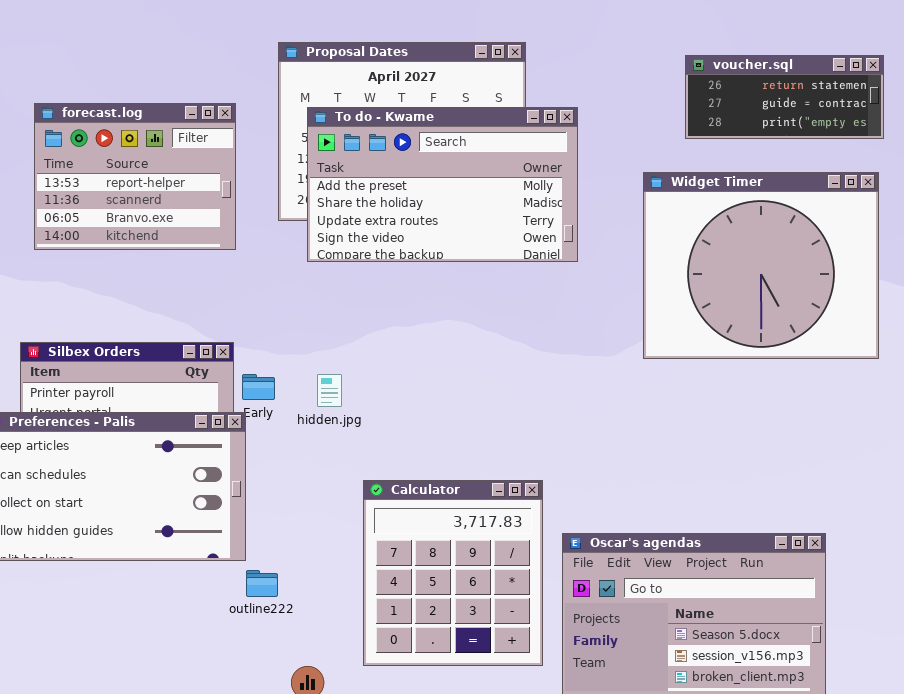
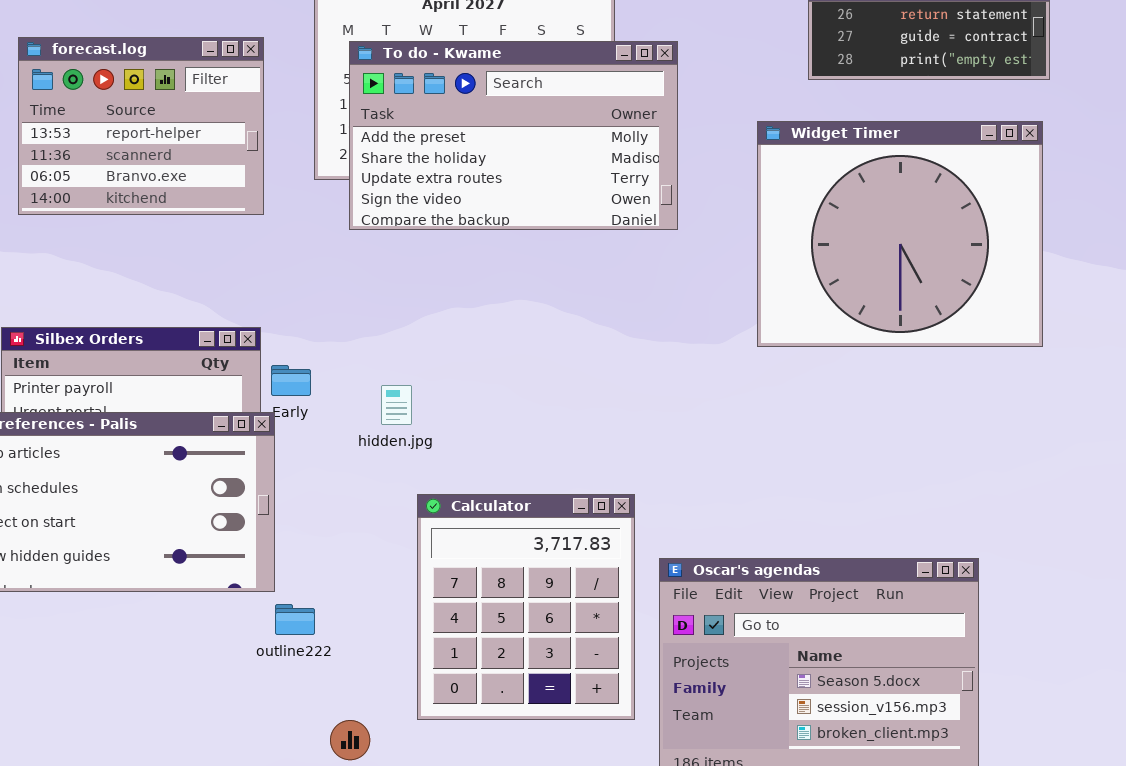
hidden.jpg: [317,374,342,407] -> [381,385,412,425], moved

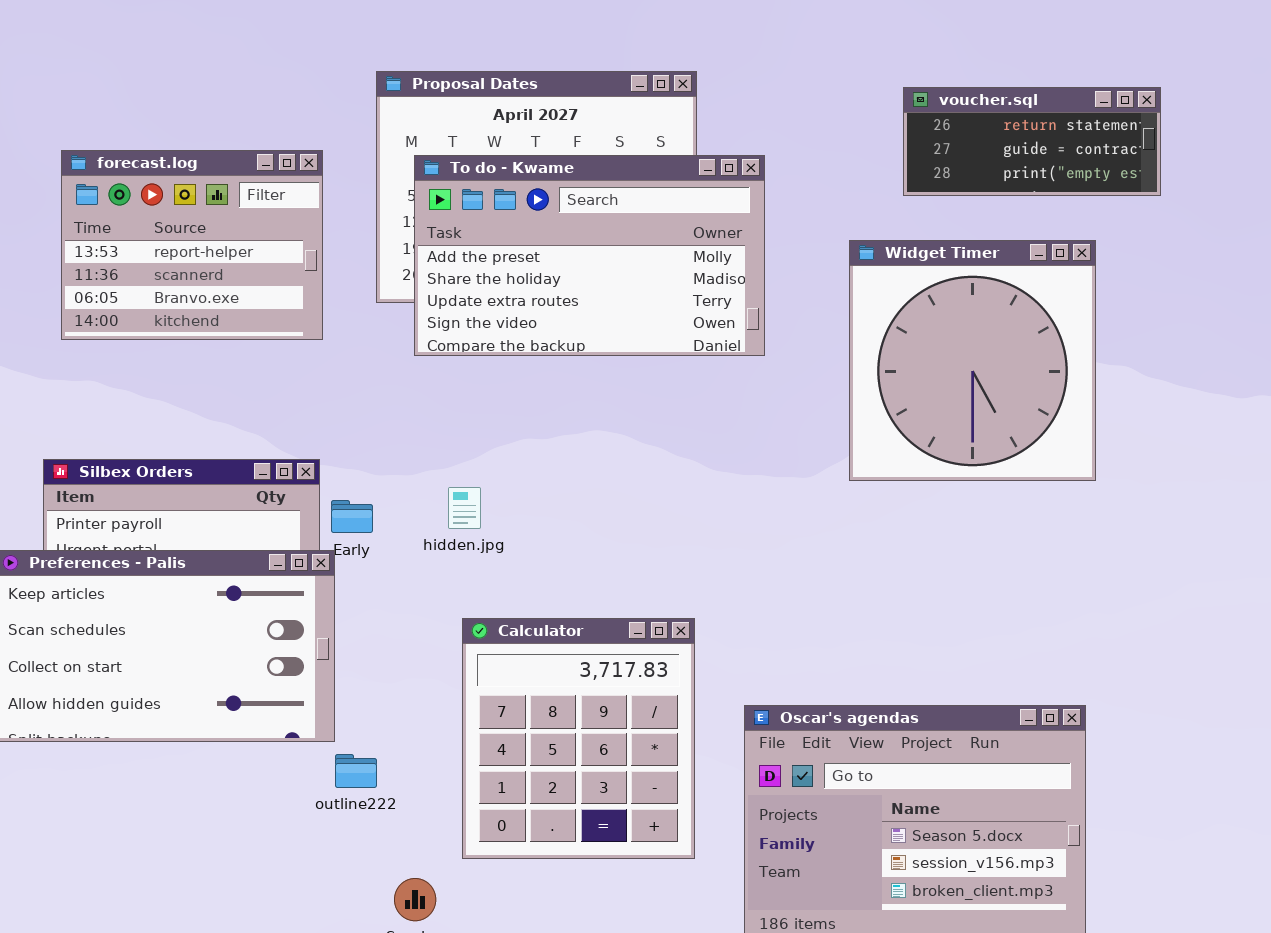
Widget Timer: [757,121,1043,347] -> [849,240,1096,481], resized
hidden.jpg: [381,385,412,425] -> [448,487,481,529], moved
Calculator: [417,494,635,720] -> [462,618,695,859], moved

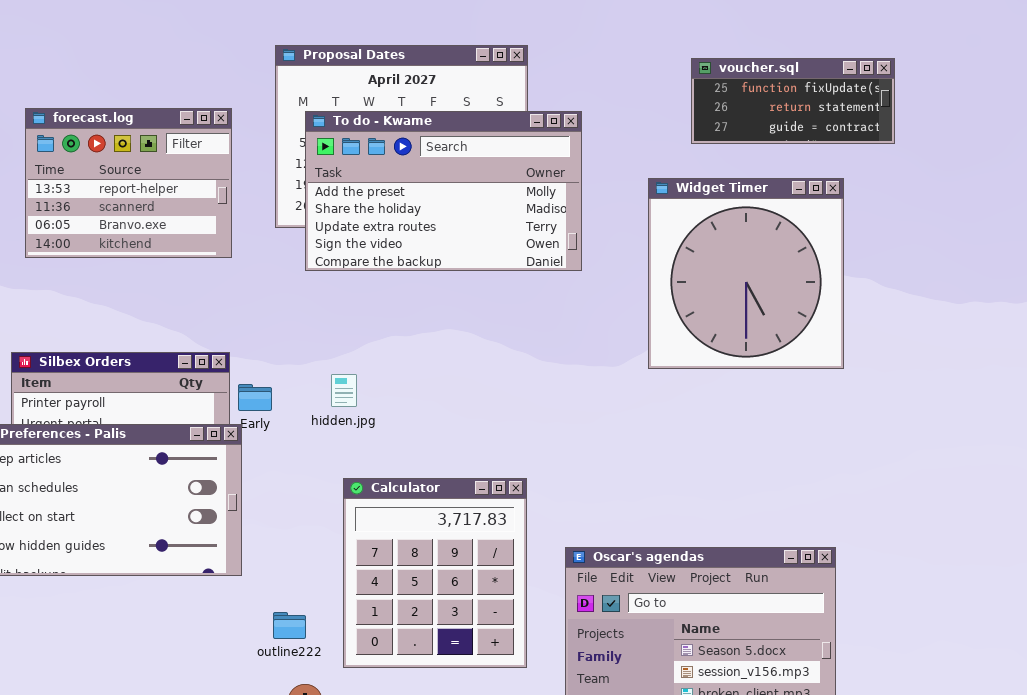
voucher.sql: [903,87,1161,196] -> [691,58,895,144], scrolled up 1 row
outline222: [335,754,377,788] -> [273,612,306,639], moved

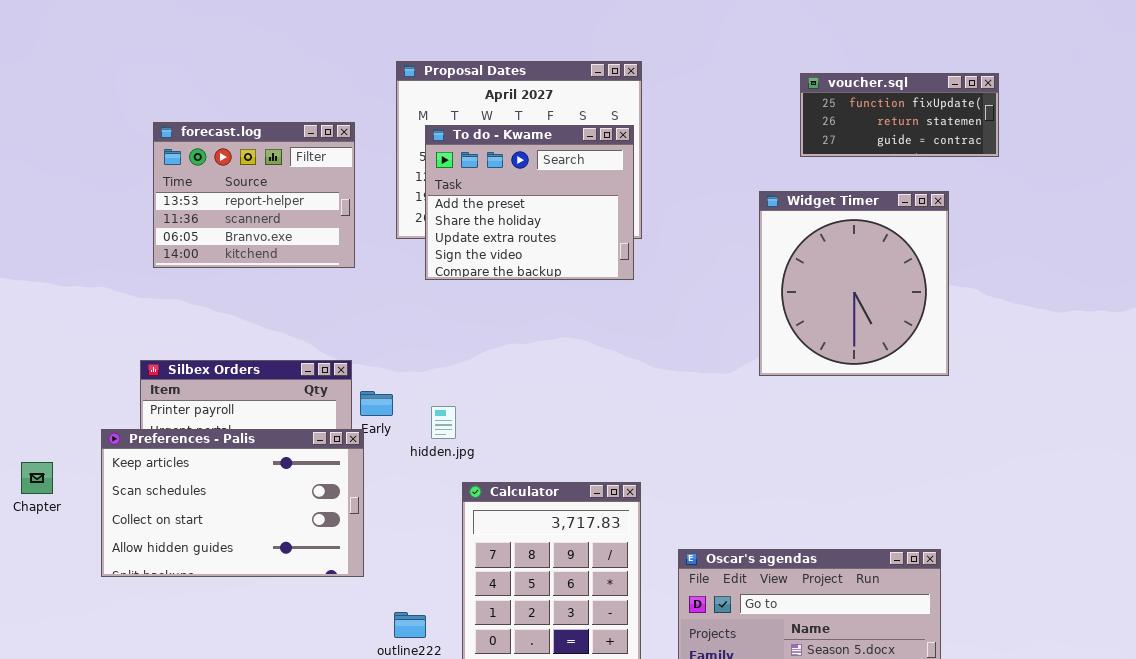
To do - Kwame: [305,111,582,271] -> [425,125,634,280], resized
hidden.jpg: [331,374,357,407] -> [431,406,456,439], moved

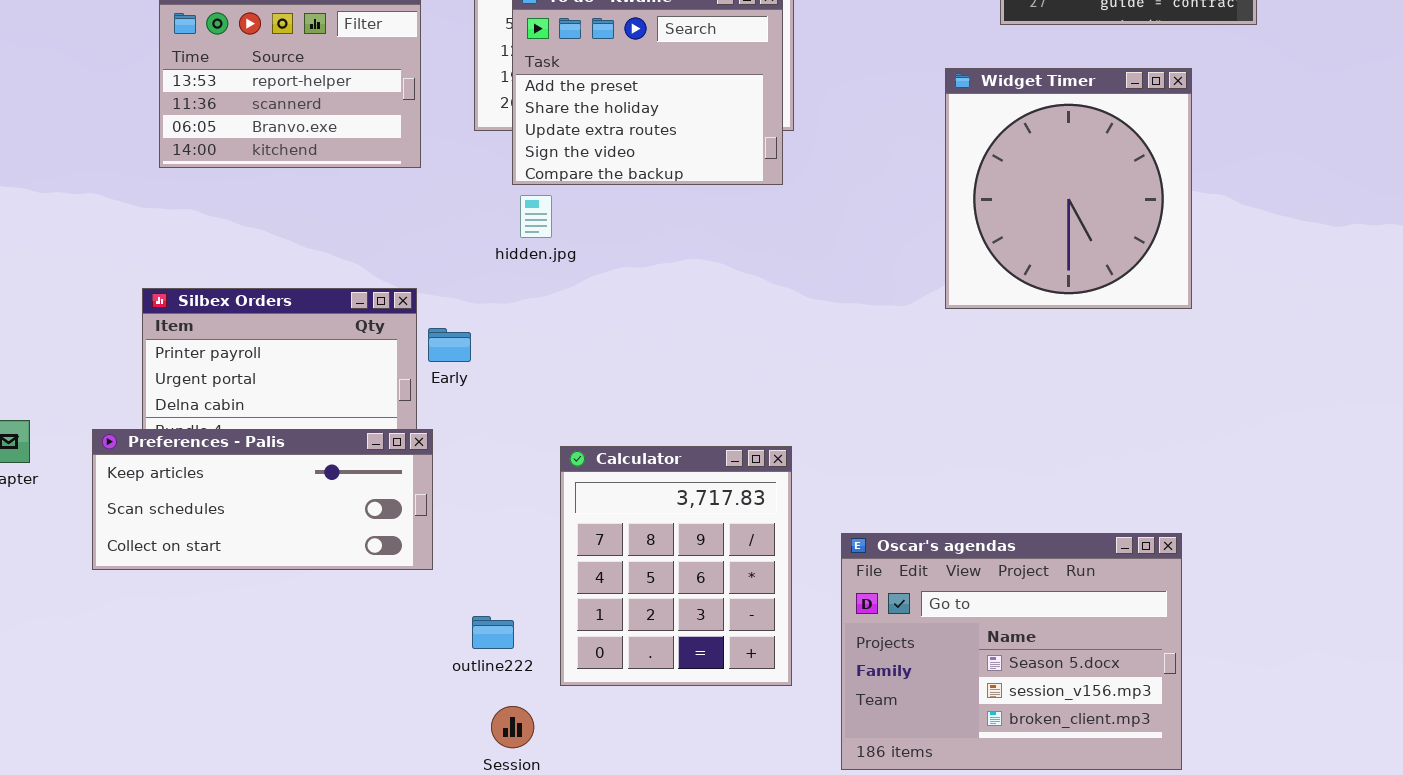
hidden.jpg: [431,406,456,439] -> [520,195,552,238], moved
Preferences - Palis: [101,429,364,577] -> [92,429,433,570], resized

